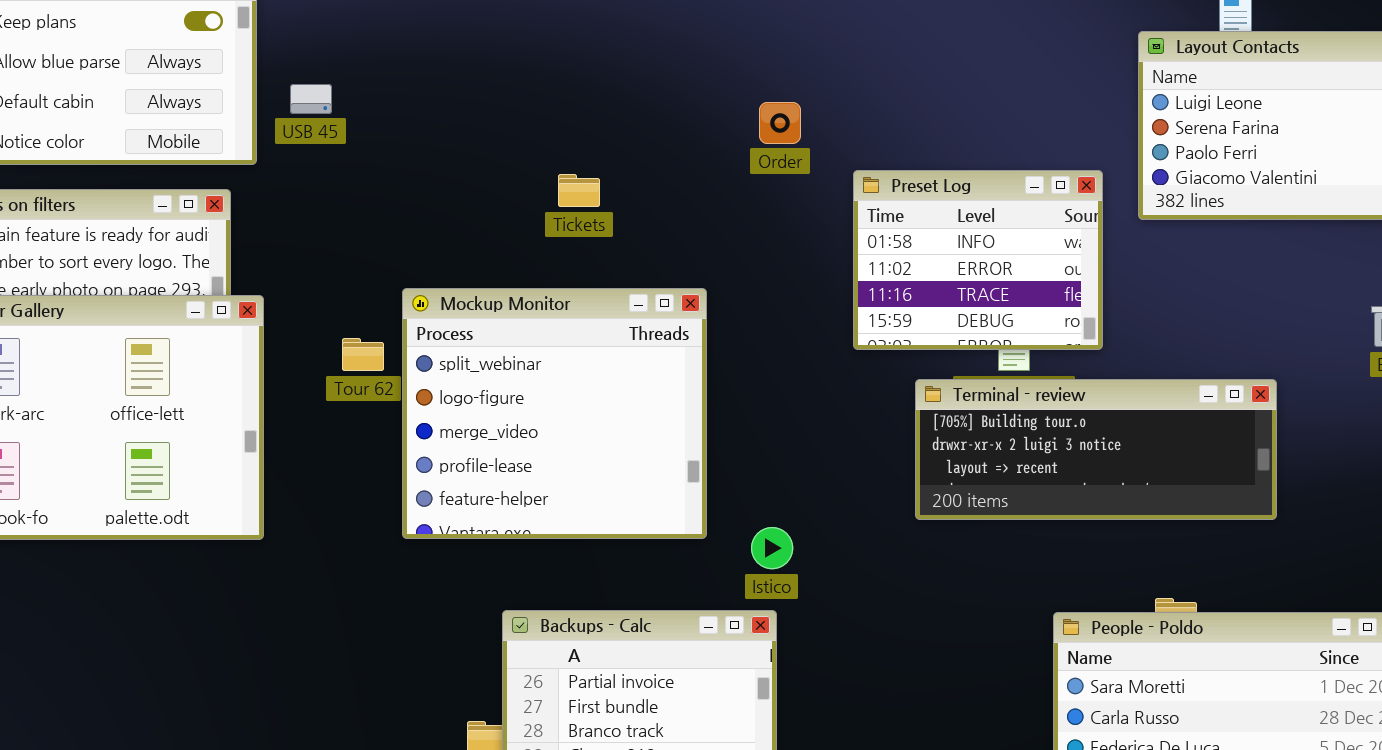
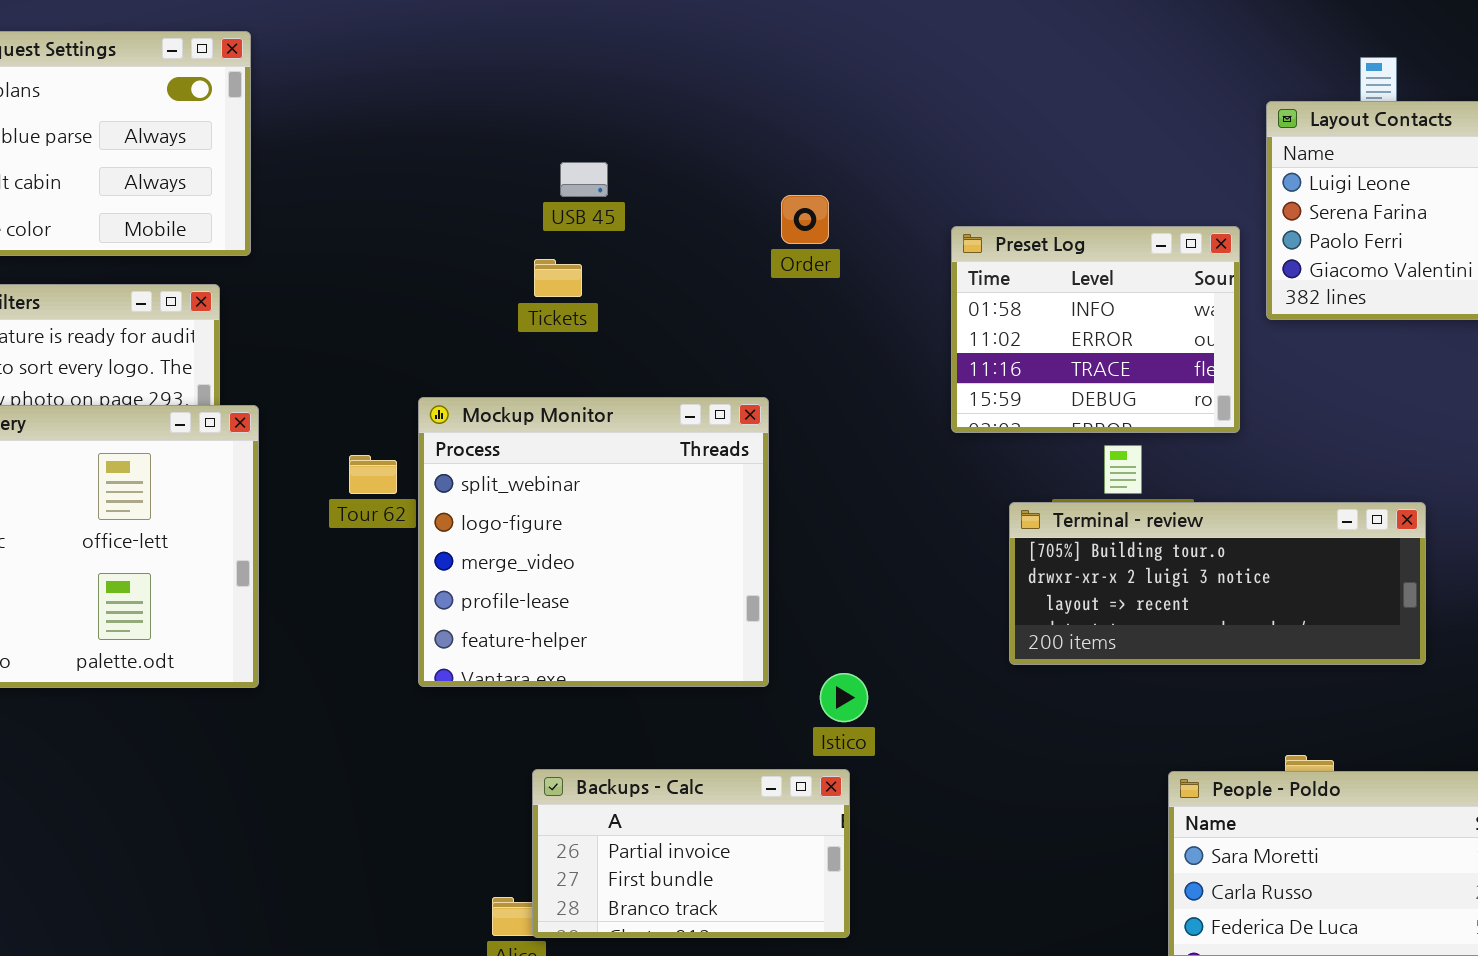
USB 45: [290,84,332,114] -> [560,162,608,197], moved
Order: [759,102,801,144] -> [781,195,829,244], moved
Preset Log: [853,170,1103,350] -> [951,226,1240,433], moved
Tickets: [558,174,600,207] -> [534,259,582,297], moved

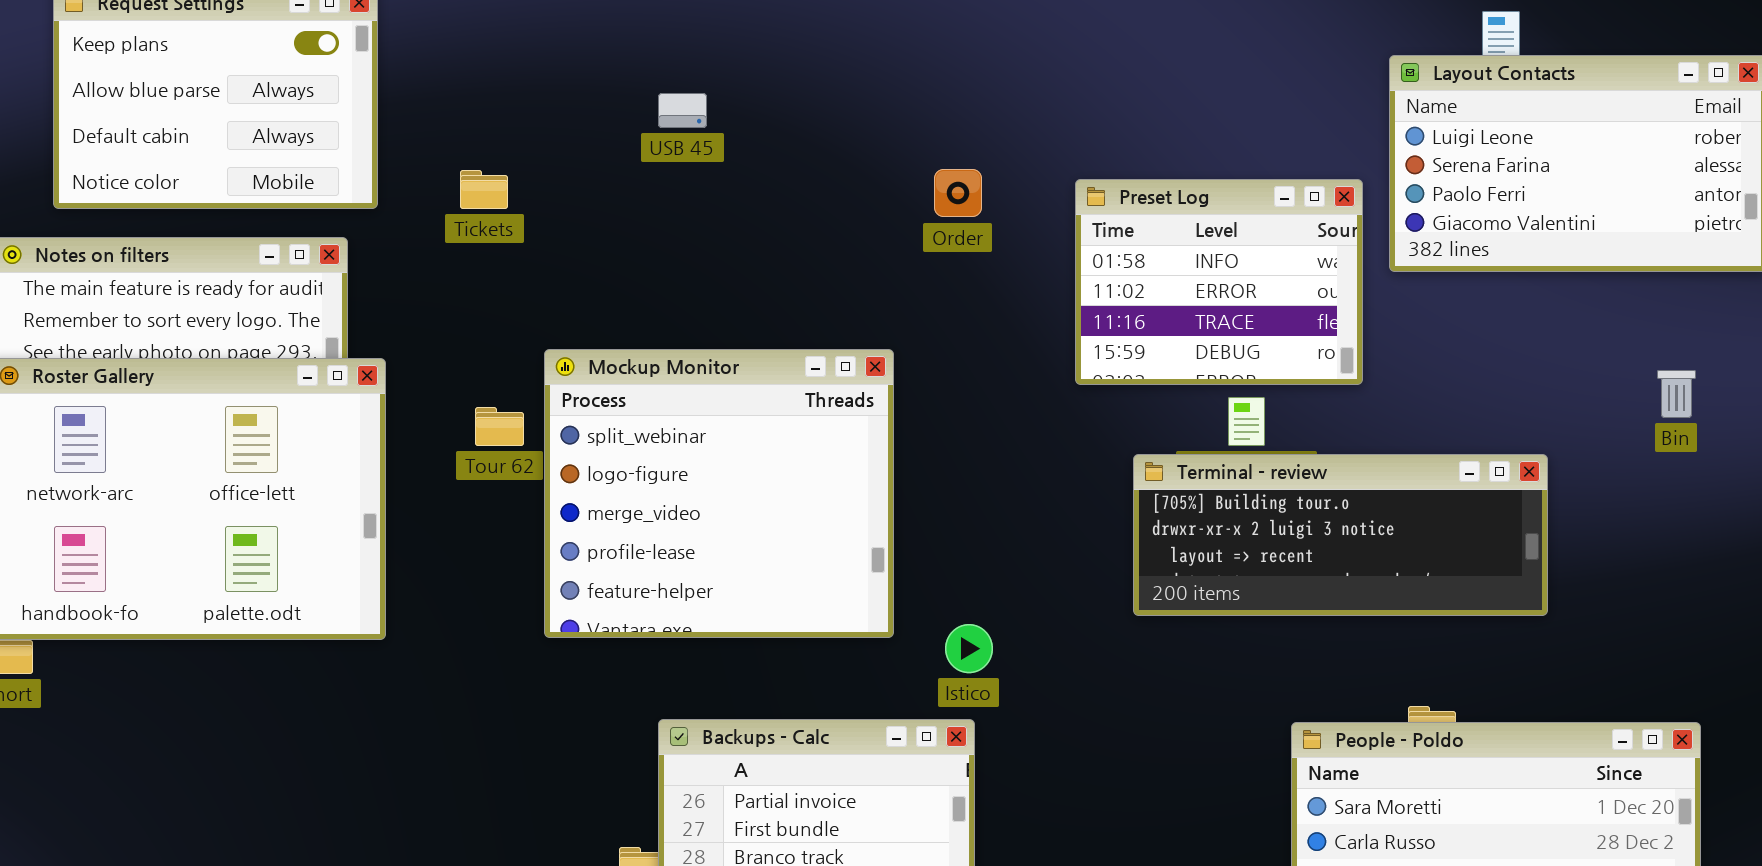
USB 45: [560,162,608,197] -> [658,93,707,128], moved
Order: [781,195,829,244] -> [934,169,982,217], moved
Tickets: [534,259,582,297] -> [460,170,508,209], moved

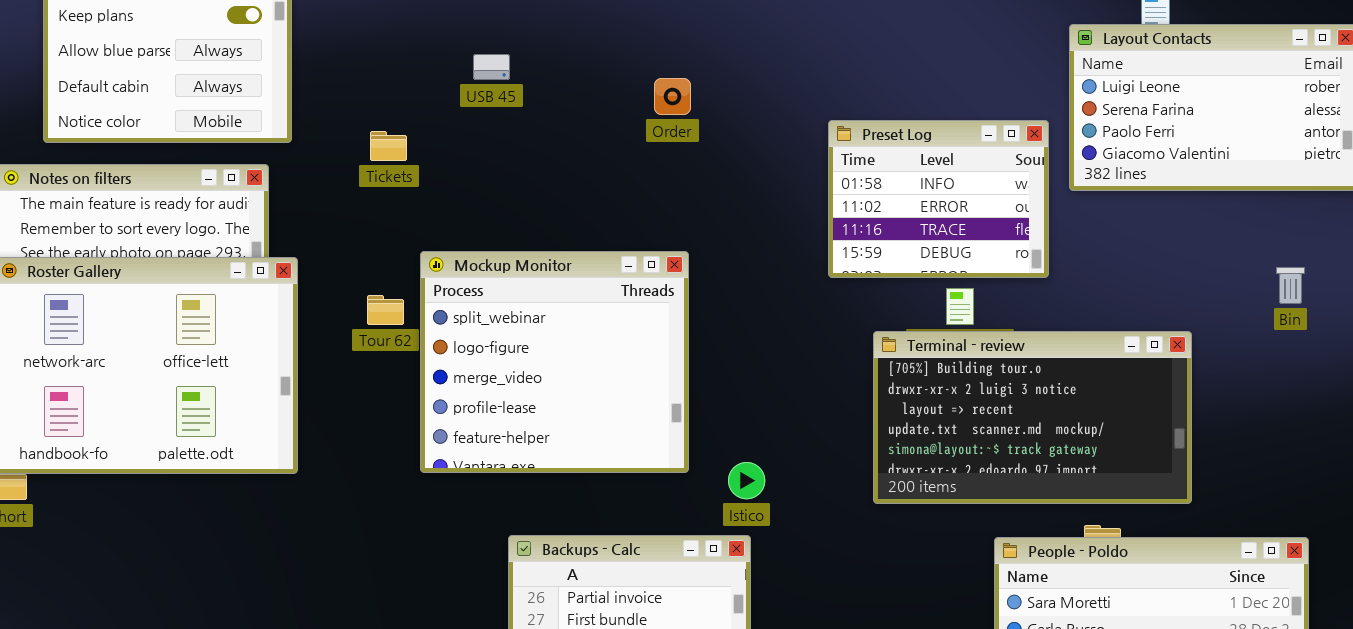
USB 45: [658,93,707,128] -> [473,54,510,80], moved
Order: [934,169,982,217] -> [654,78,691,115], moved
Tickets: [460,170,508,209] -> [370,131,407,161], moved
Terminal - review: [1133,454,1548,616] -> [873,331,1192,504], resized

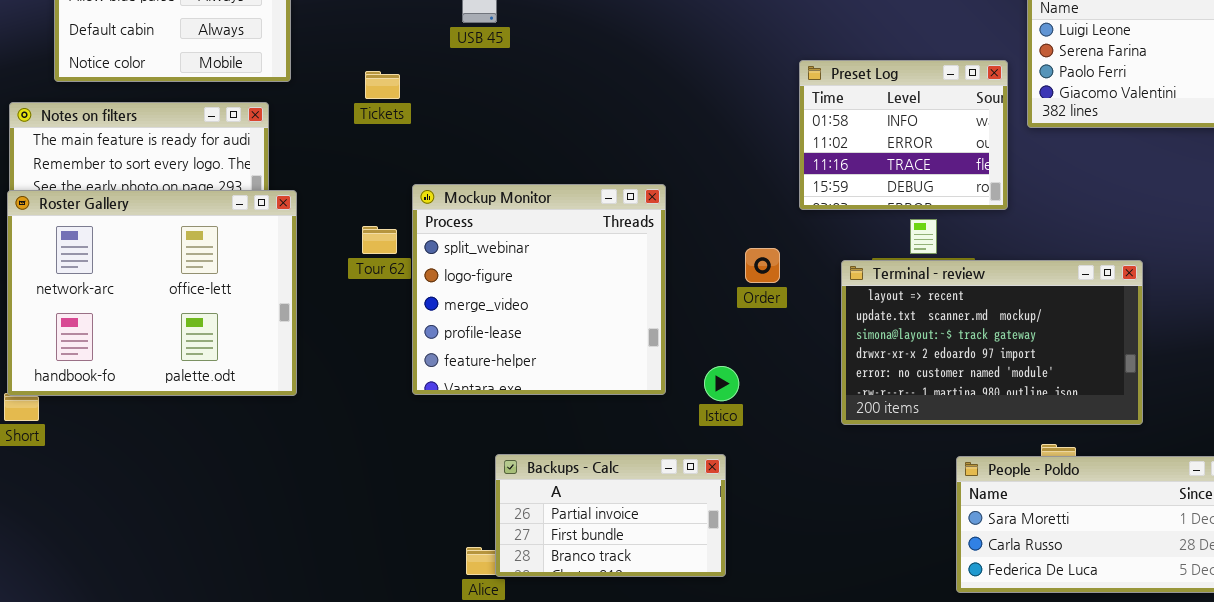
Order: [654,78,691,115] -> [745,248,780,283], moved
Terminal - review: [873,331,1192,504] -> [841,260,1143,425], scrolled down 2 rows
Istico: [728,462,765,499] -> [704,366,739,401], moved

